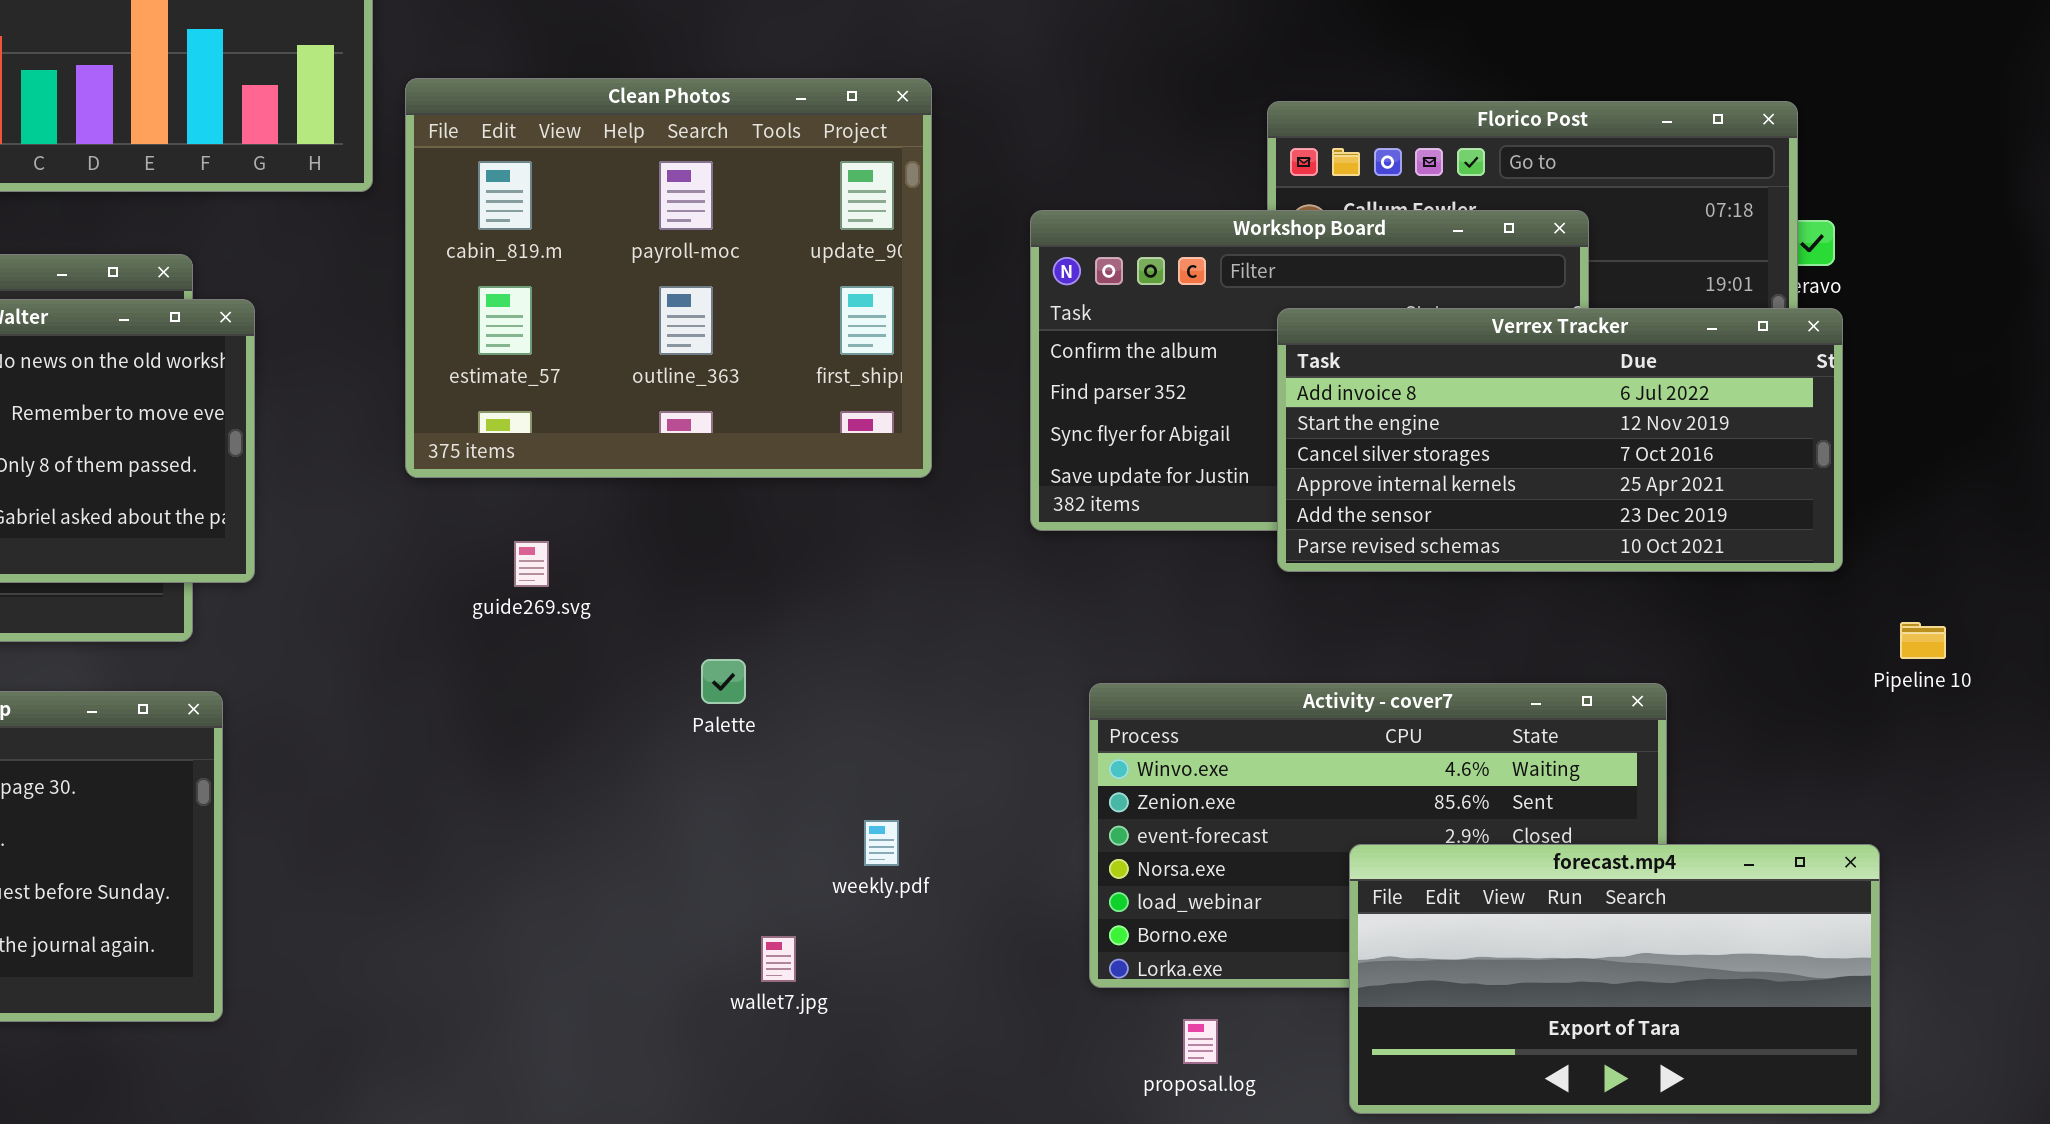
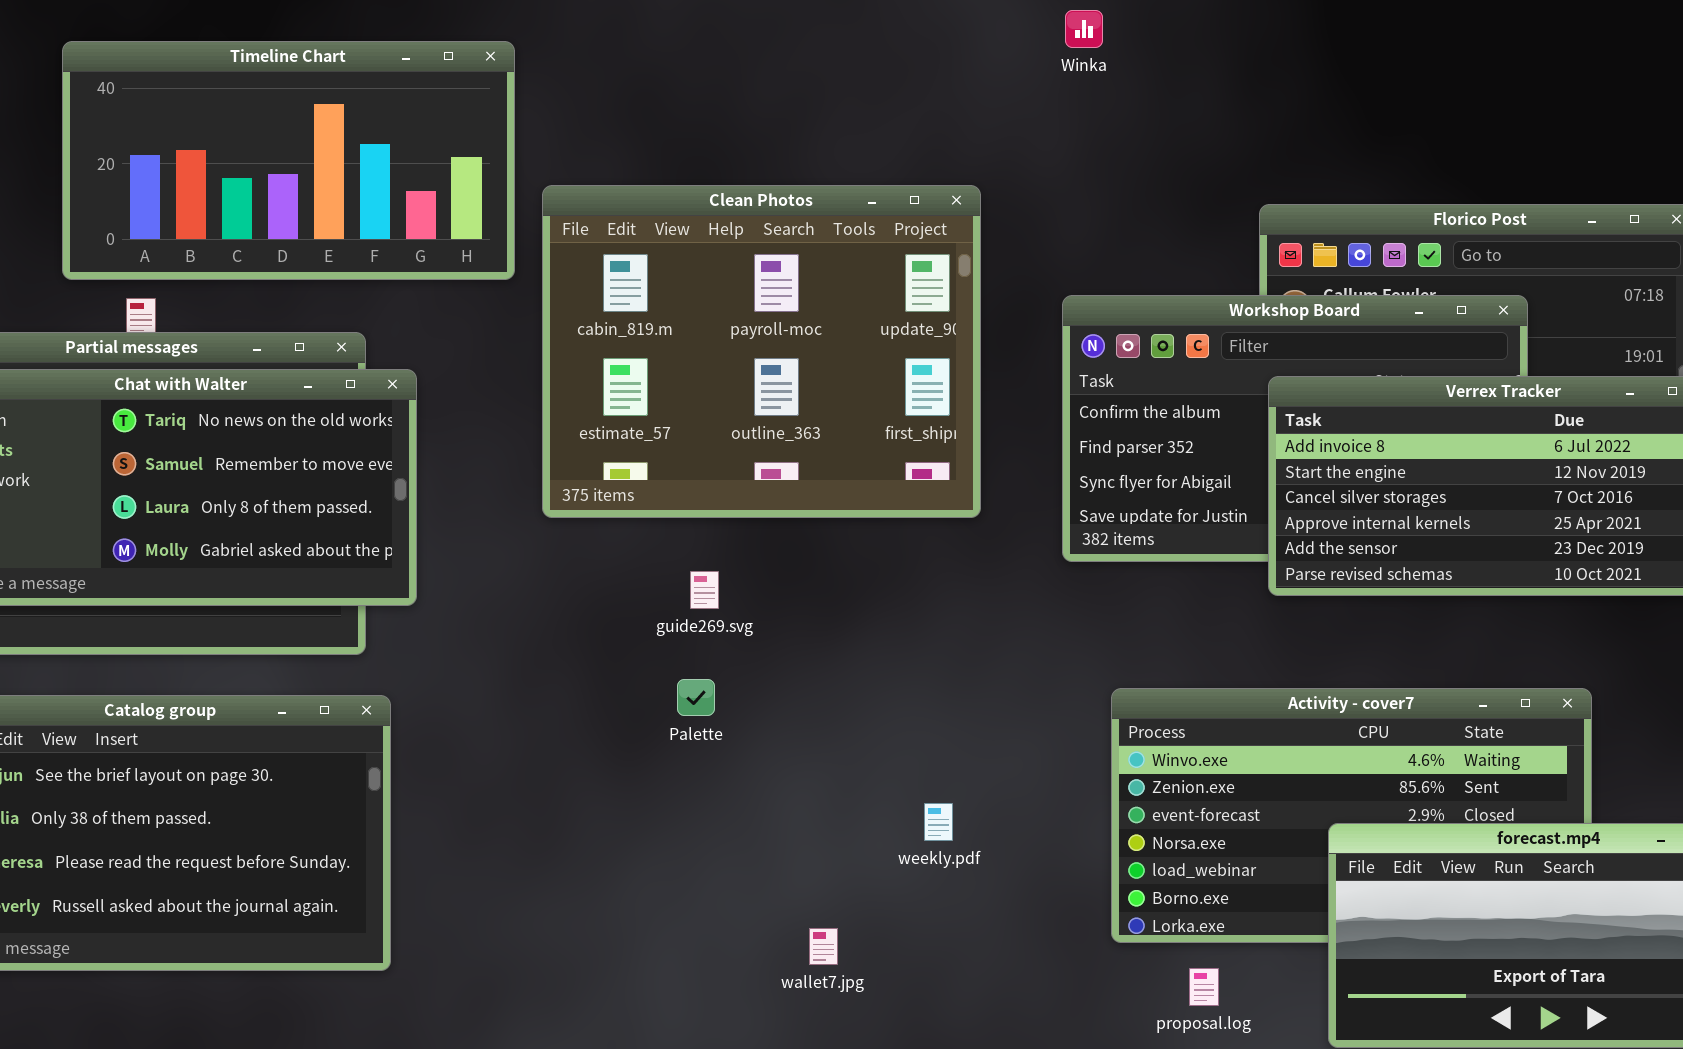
guide269.svg: [514,541,549,587] -> [690,571,719,609], moved
Palette: [701,659,746,704] -> [677,679,715,716], moved
wallet7.jpg: [761,936,796,982] -> [809,928,838,965], moved

